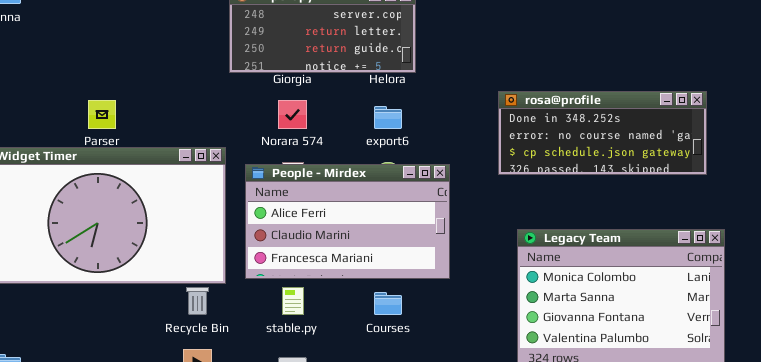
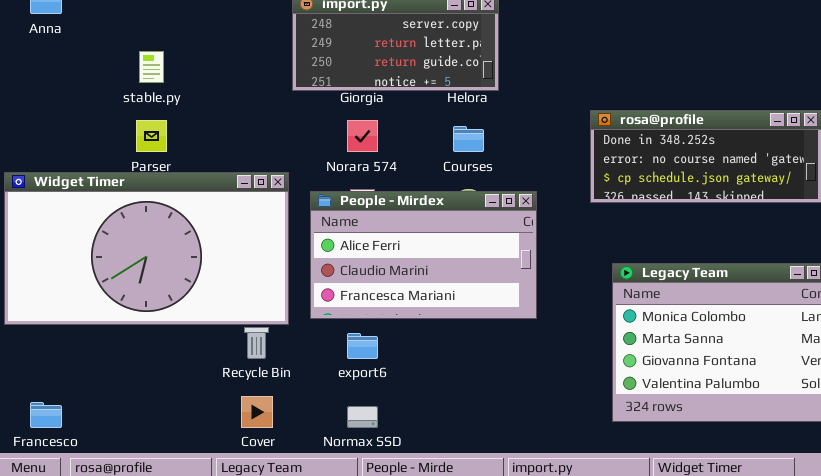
export6: [374,106,402,129] -> [347,333,378,359], moved
stable.py: [282,287,304,315] -> [139,51,164,83], moved
Courses: [374,292,402,315] -> [453,126,484,152], moved

